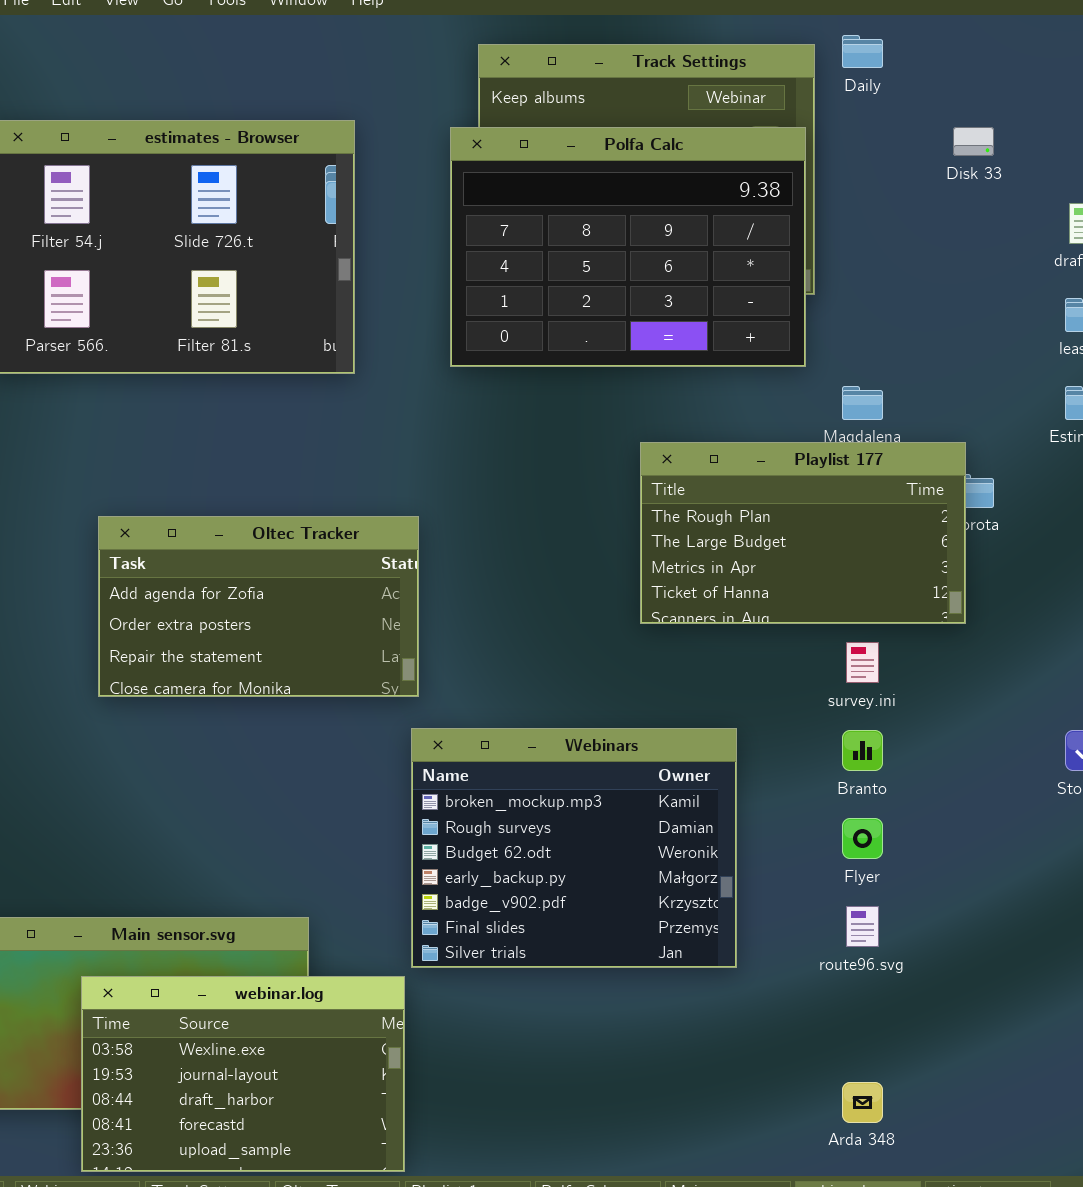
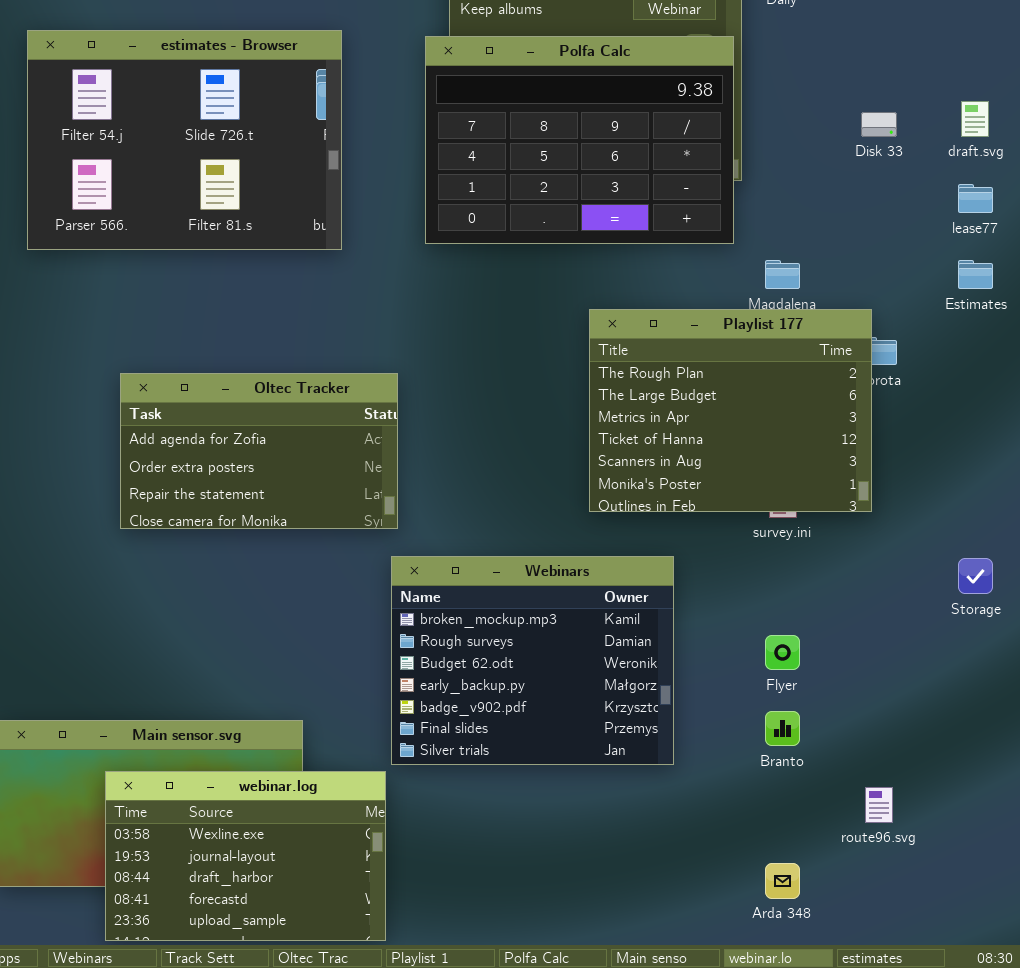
Disk 33: [953,127,994,156] -> [861,112,897,137], moved
Playlist 177: [640,442,966,624] -> [589,309,872,512], resized
Branto: [842,730,883,771] -> [765,711,800,746], moved
route96.svg: [846,906,879,947] -> [865,787,893,823], moved

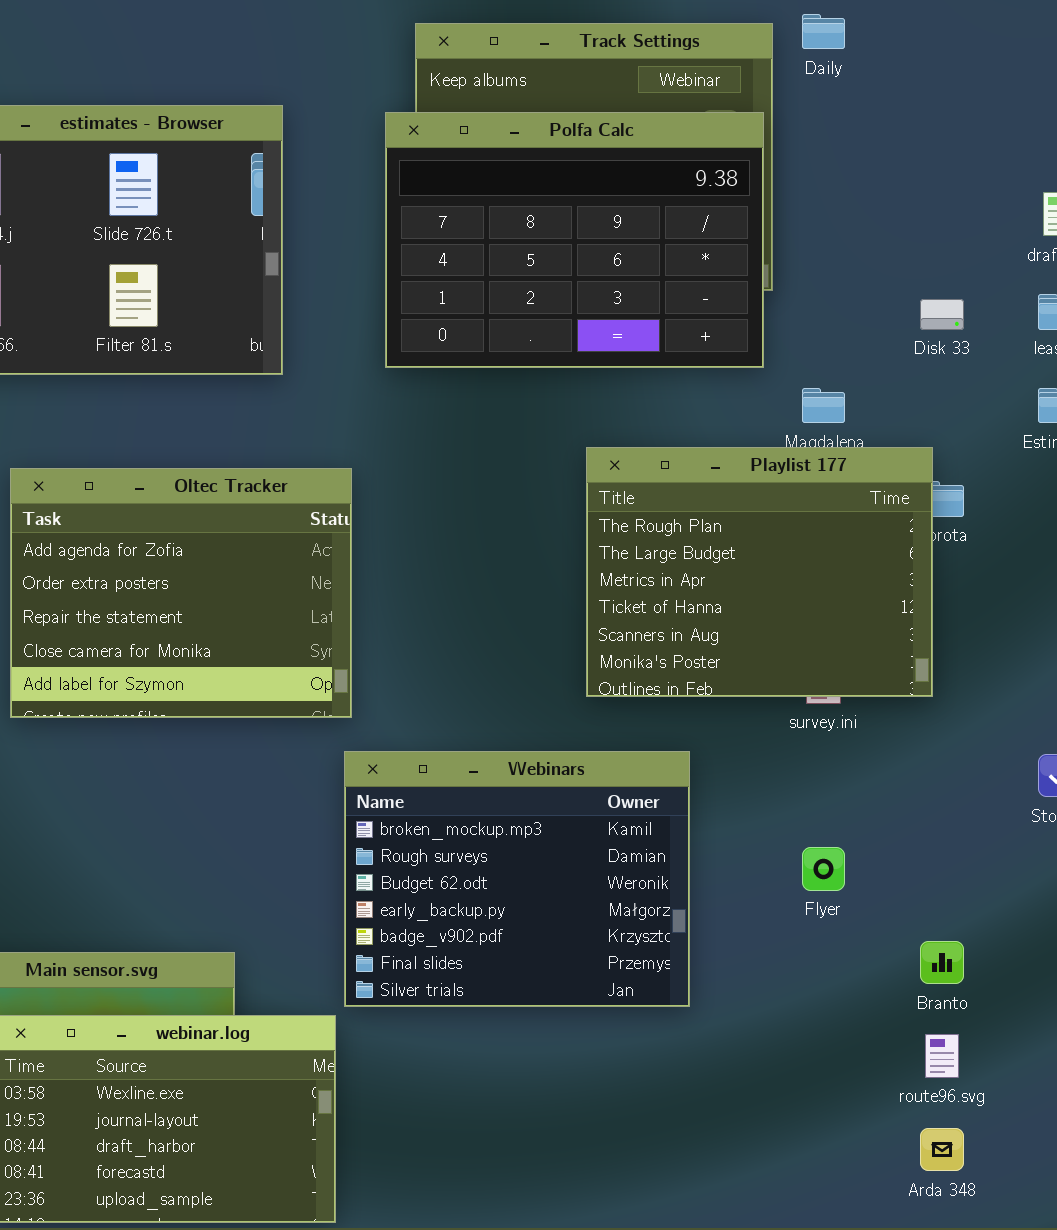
Disk 33: [861,112,897,137] -> [920,299,964,330], moved
Oltec Tracker: [120,373,398,529] -> [10,468,352,718], resized
Branto: [765,711,800,746] -> [920,941,964,984], moved
Arda 348: [765,863,800,899] -> [920,1128,964,1171], moved

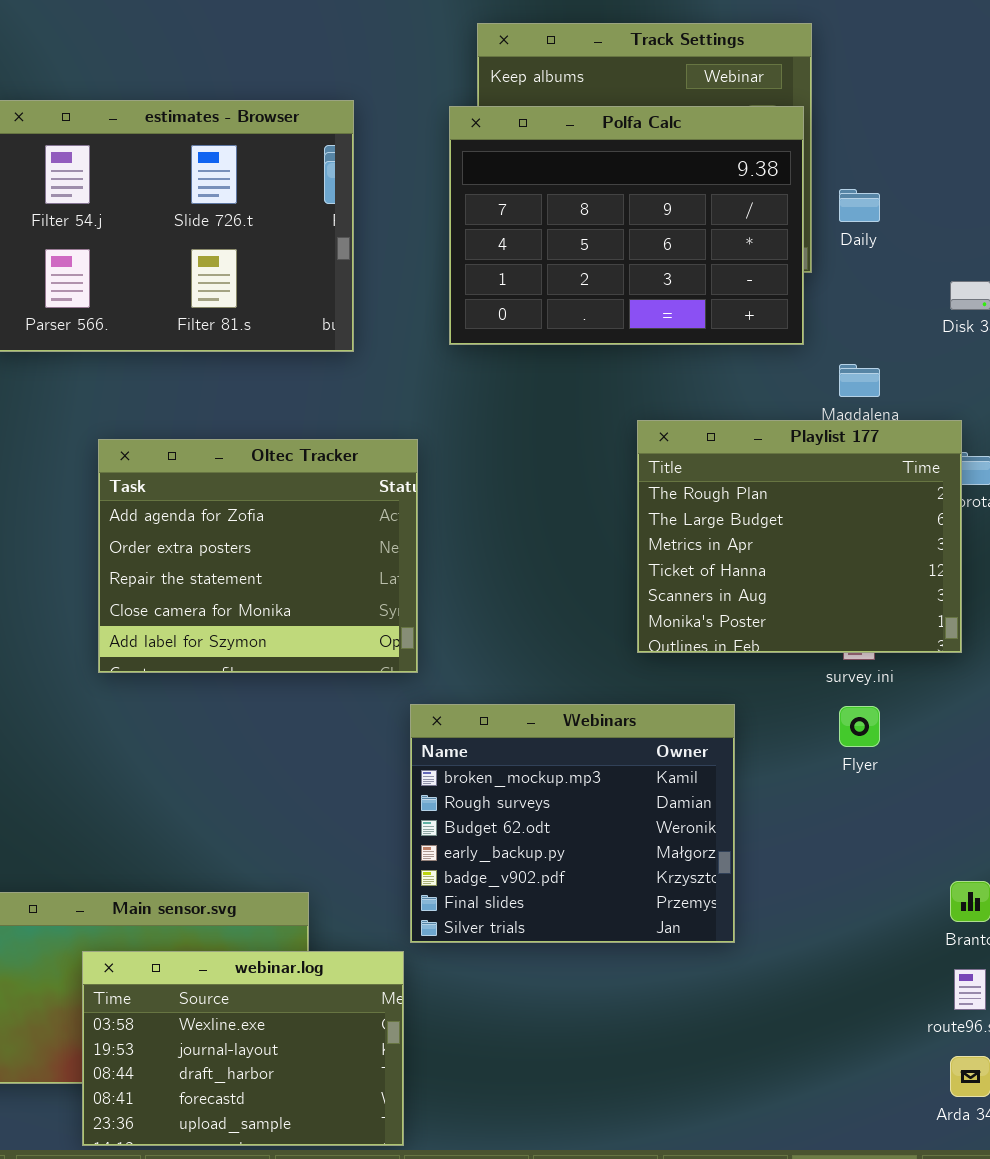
Daily: [802,14,845,49] -> [839,189,880,222], moved
Flyer: [802,847,845,891] -> [839,706,880,747], moved

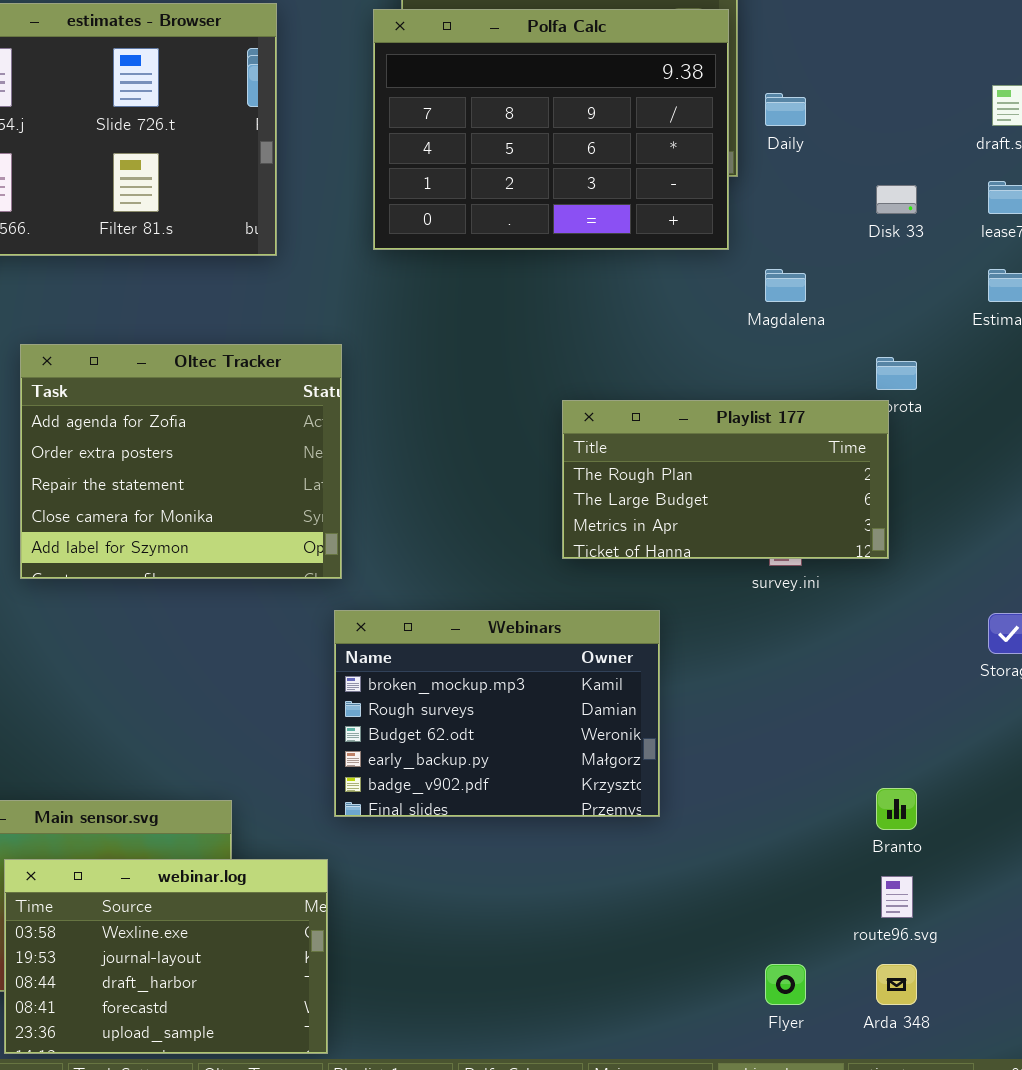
Playlist 177: [637,420,962,653] -> [562,400,889,559], resized
Webinars: [410,704,735,943] -> [334,610,660,817], resized
Flyer: [839,706,880,747] -> [765,964,806,1005], moved

